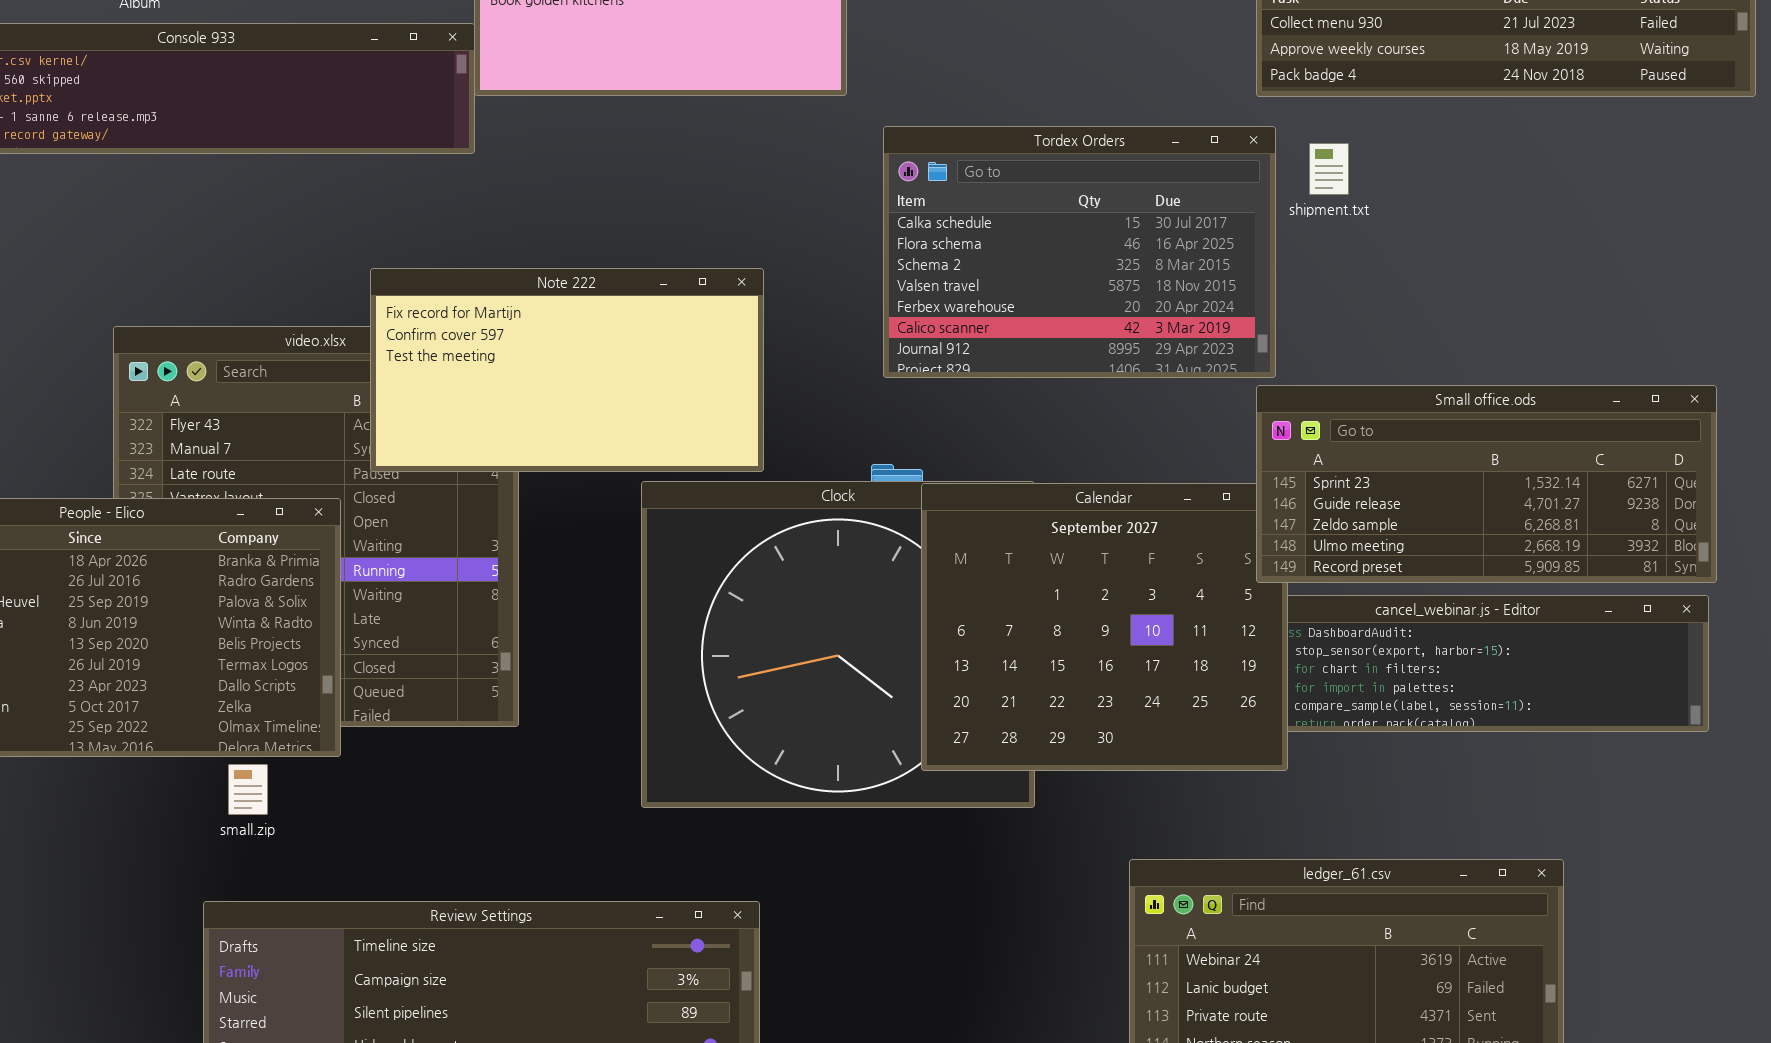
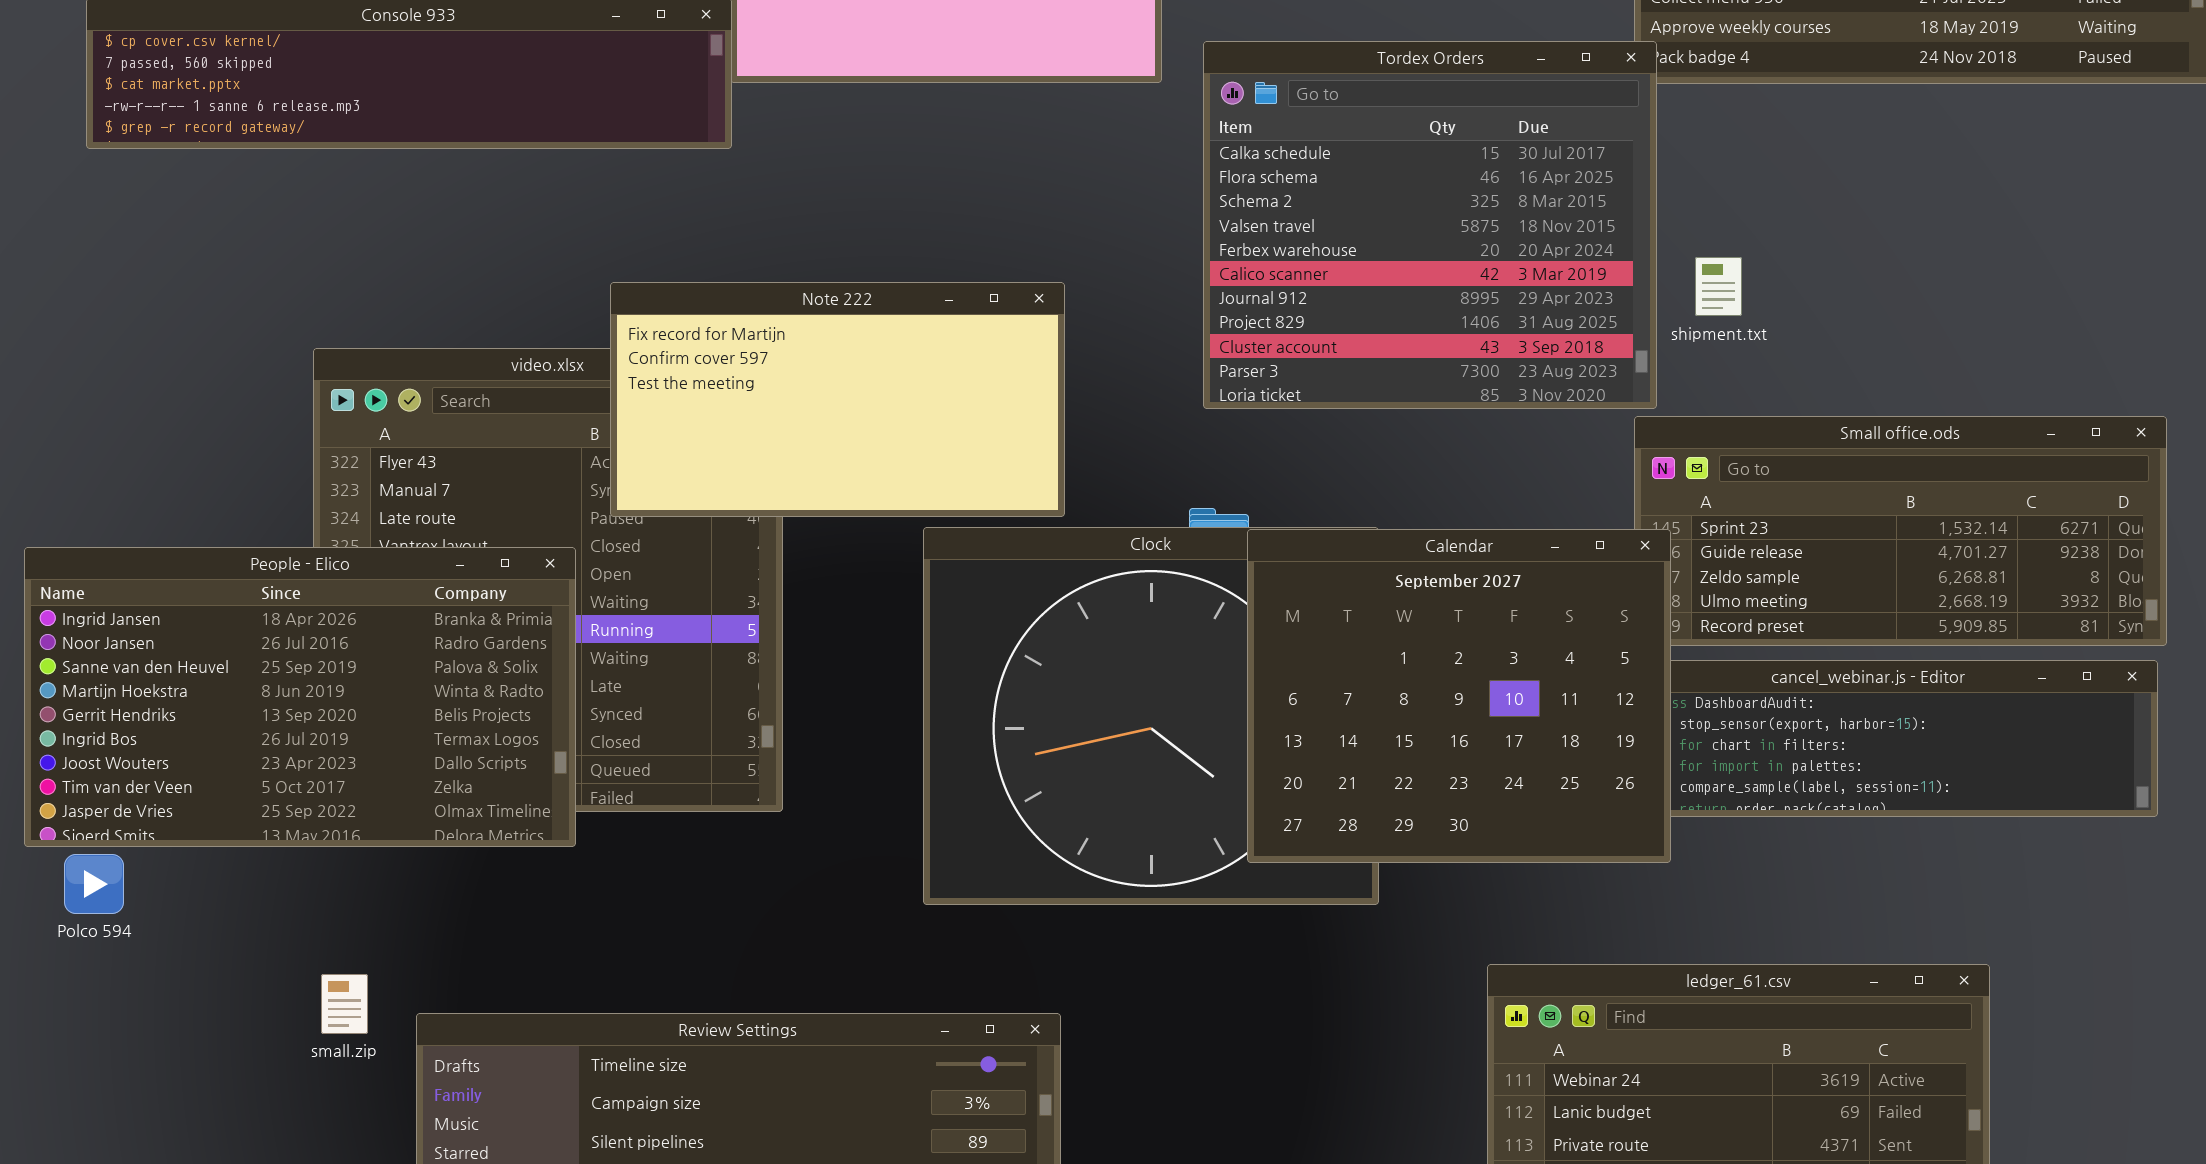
Tordex Orders: [883,126,1276,378] -> [1203,41,1657,409], resized
shipment.txt: [1309,143,1349,195] -> [1695,257,1742,316], moved
Calendar: [921,483,1288,771] -> [1247,529,1671,863], raised
small.zip: [228,764,268,815] -> [321,974,368,1034], moved

